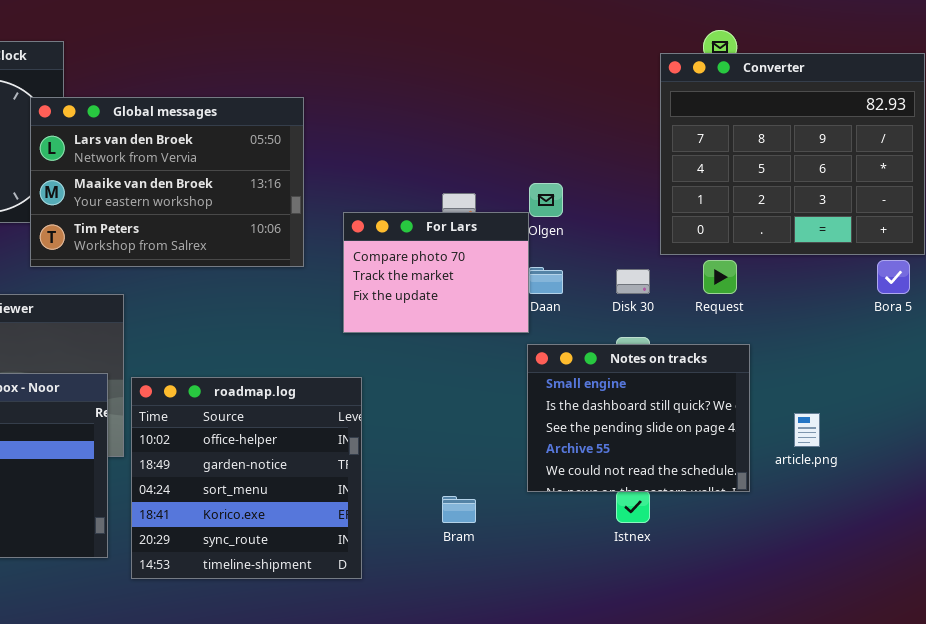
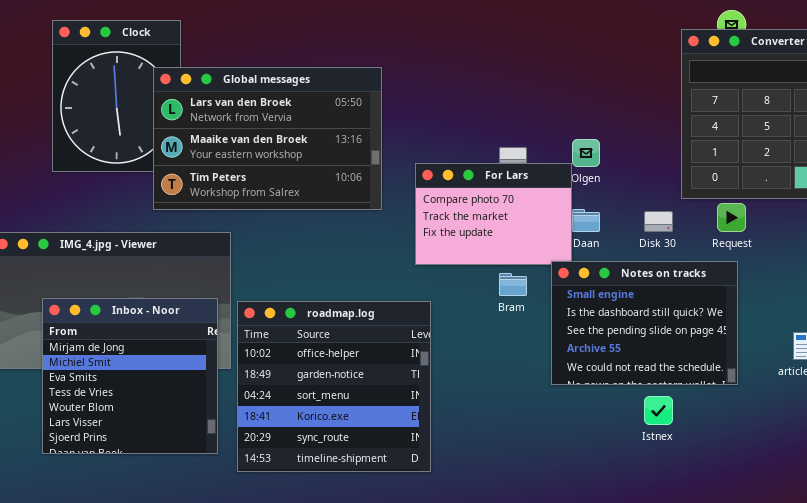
Notes on tracks: [527,344,750,492] -> [551,261,738,385], moved
Bram: [442,496,476,523] -> [499,273,527,296], moved

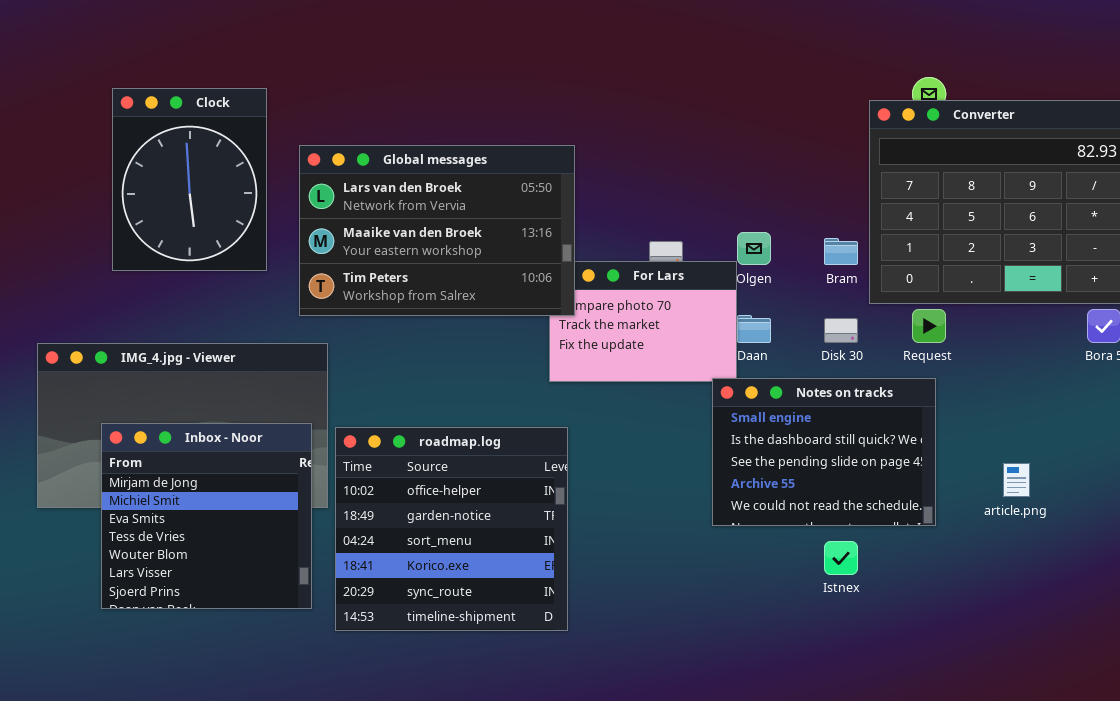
Global messages: [153,67,382,210] -> [299,145,575,316], moved
Bram: [499,273,527,296] -> [824,238,858,265], moved

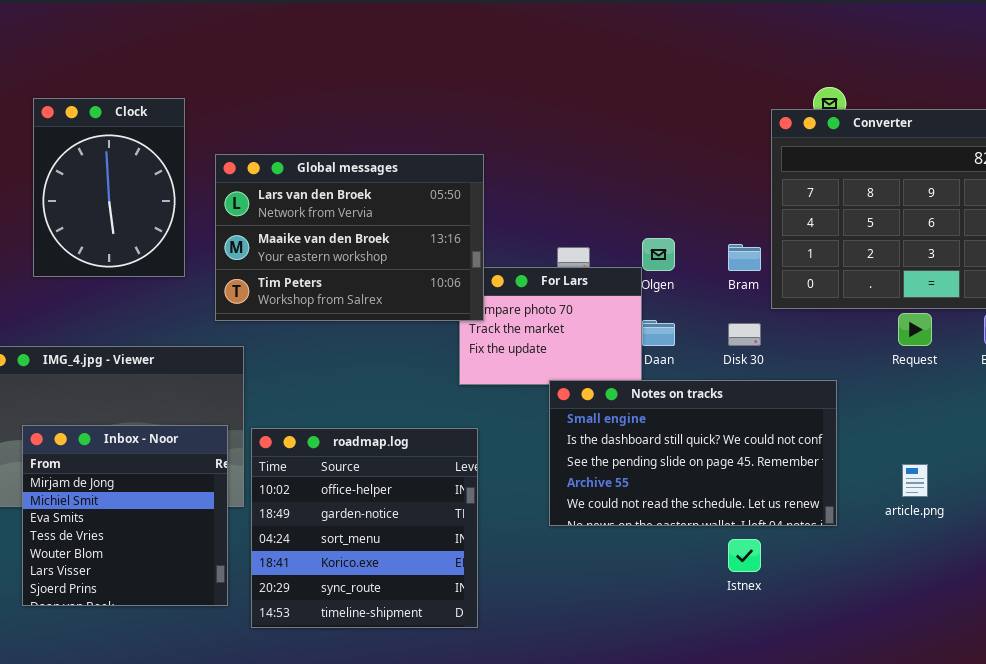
Request: [912,309,946,343] -> [898,313,932,346], moved
Notes on tracks: [712,378,936,526] -> [549,380,837,526], resized

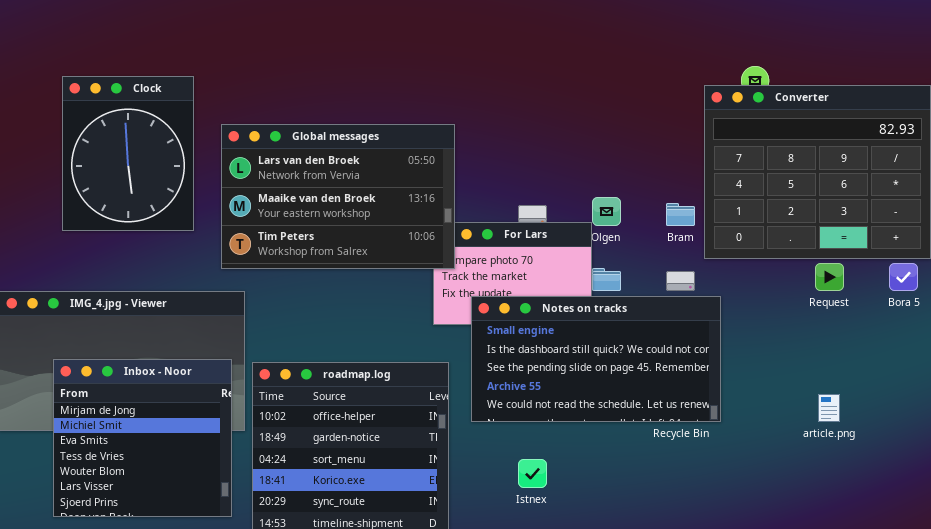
Notes on tracks: [549,380,837,526] -> [471,296,721,422], moved
Istnex: [728,539,761,572] -> [518,459,547,488], moved

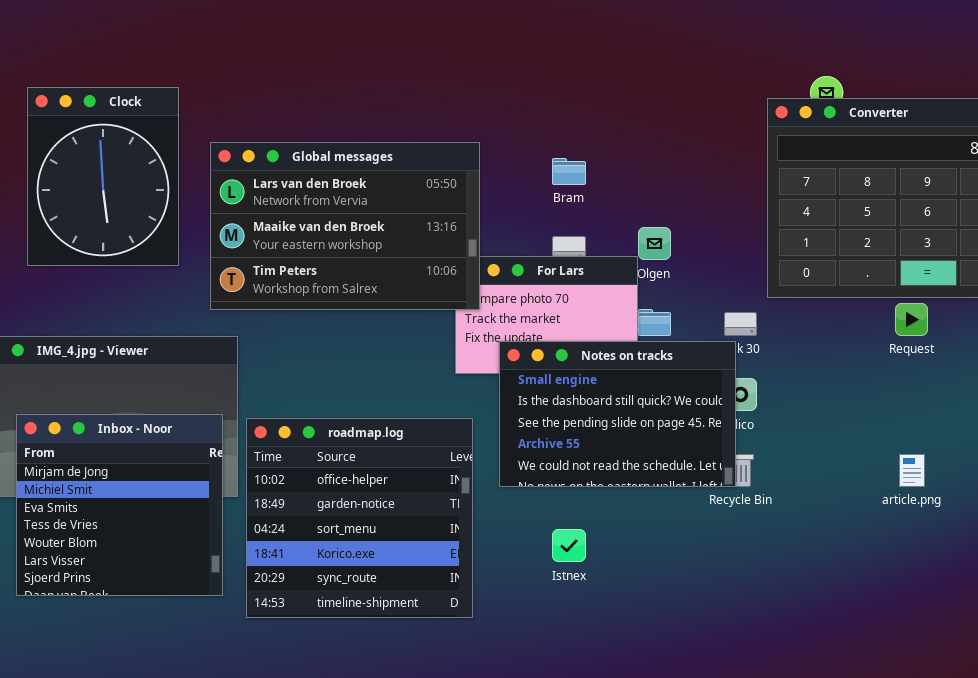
Bram: [666,203,695,226] -> [552,158,586,185], moved
Notes on tracks: [471,296,721,422] -> [499,341,736,487], resized

